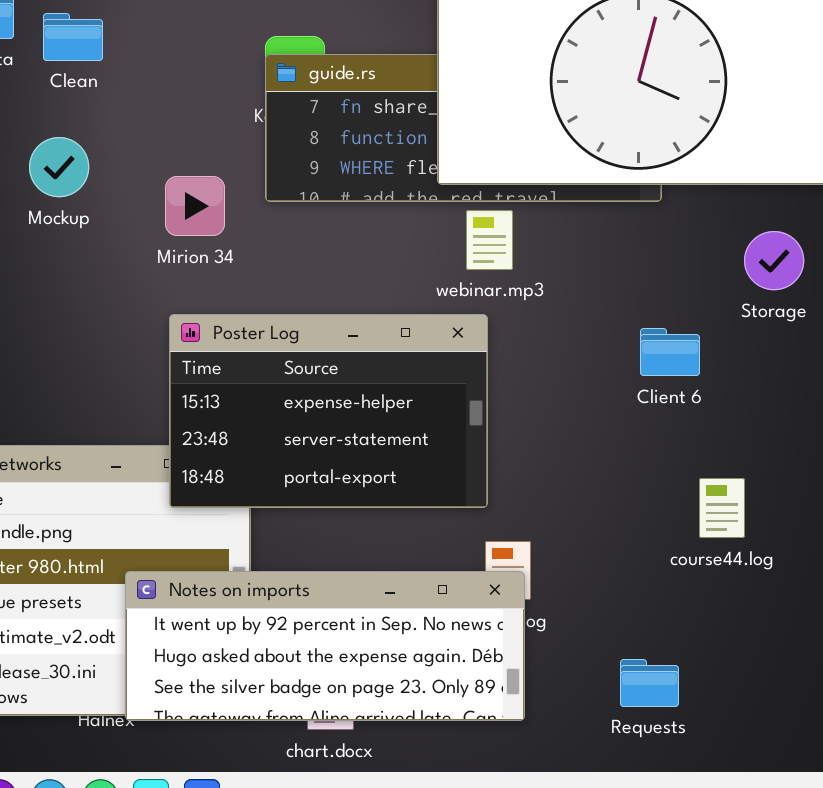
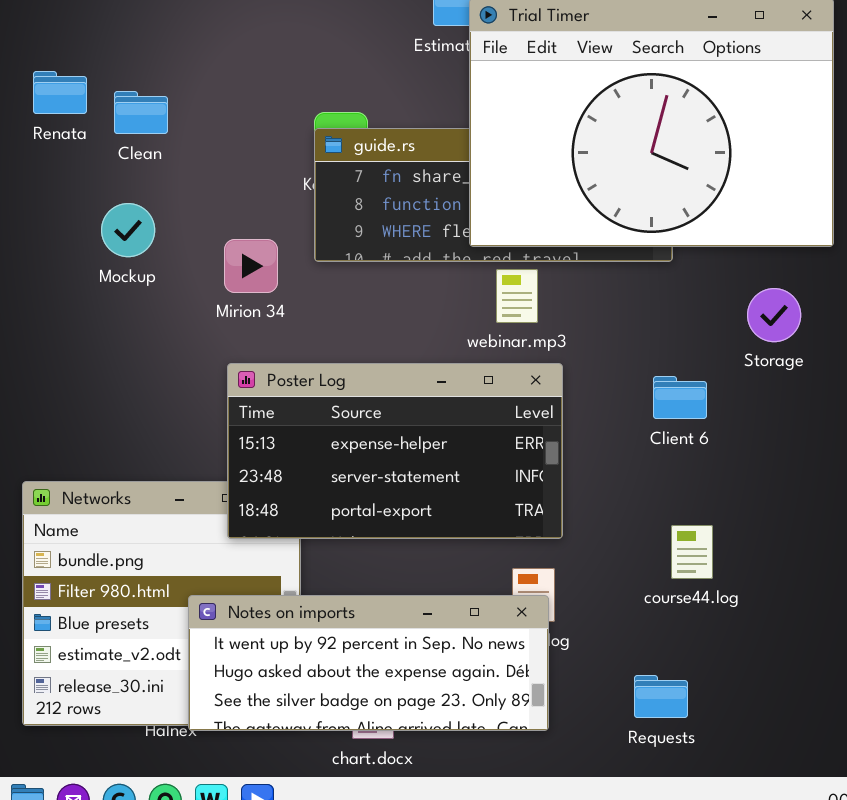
Poster Log: [169,314,488,508] -> [227,363,563,539], resized
course44.log: [699,478,745,538] -> [671,525,713,579], moved

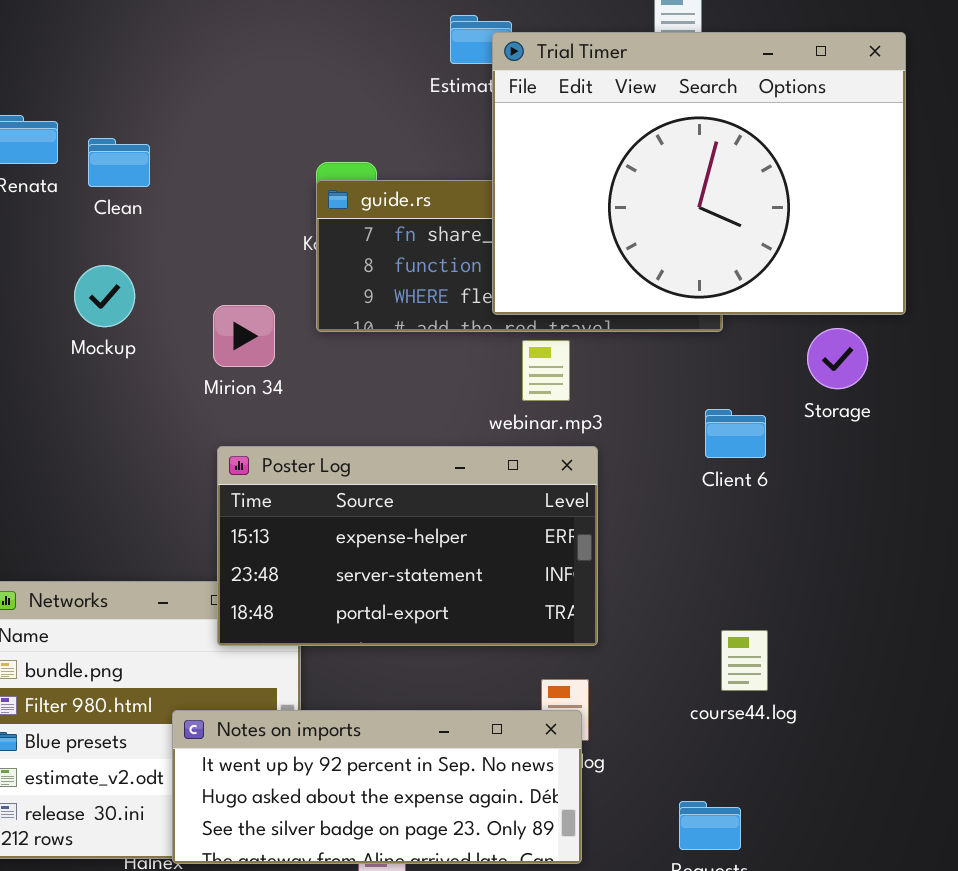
Storage: [747,288,801,342] -> [807,328,868,389], moved
Client 6: [653,376,707,419] -> [705,409,766,458], moved

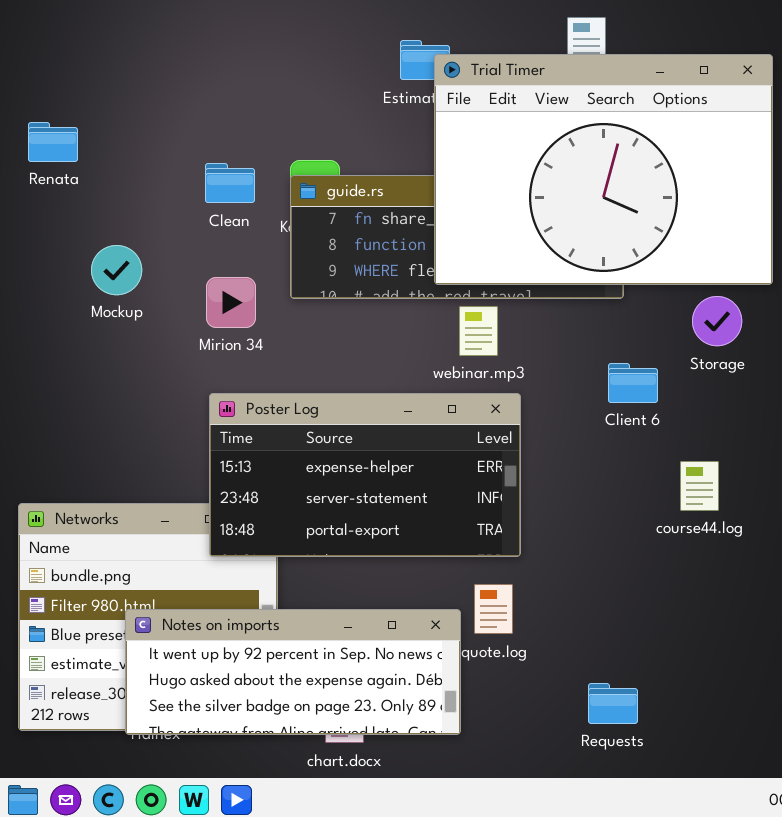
Clean: [88,138,150,187] -> [205,163,255,203], moved
course44.log: [721,630,768,691] -> [680,461,719,511], moved
Notes on imports: [172,710,582,864] -> [125,609,461,735], moved

